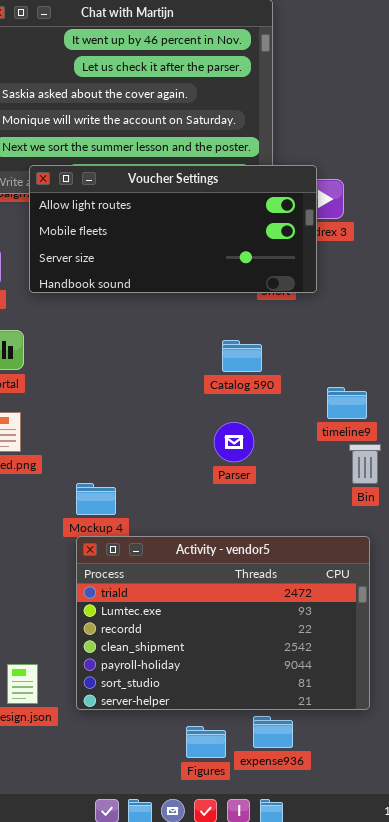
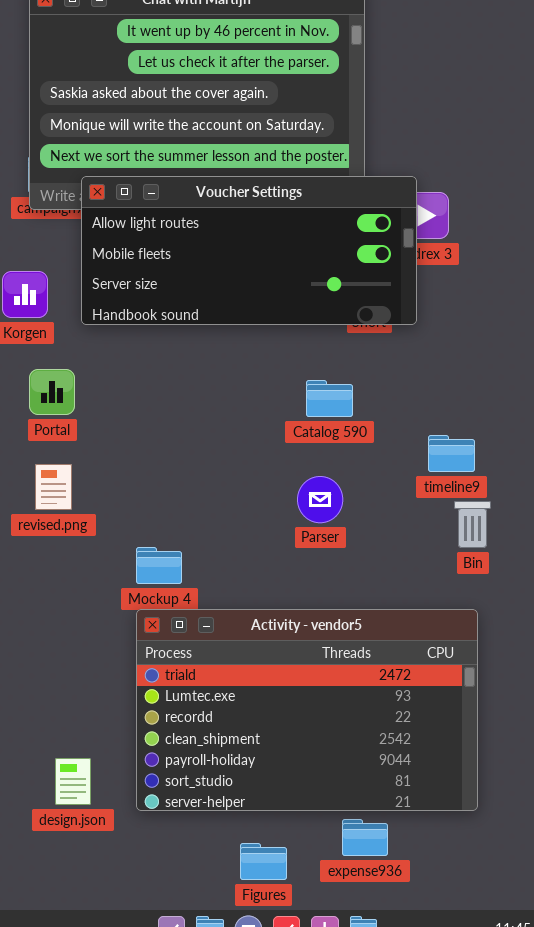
Figures: [186,726,226,758] -> [240,843,287,880], moved

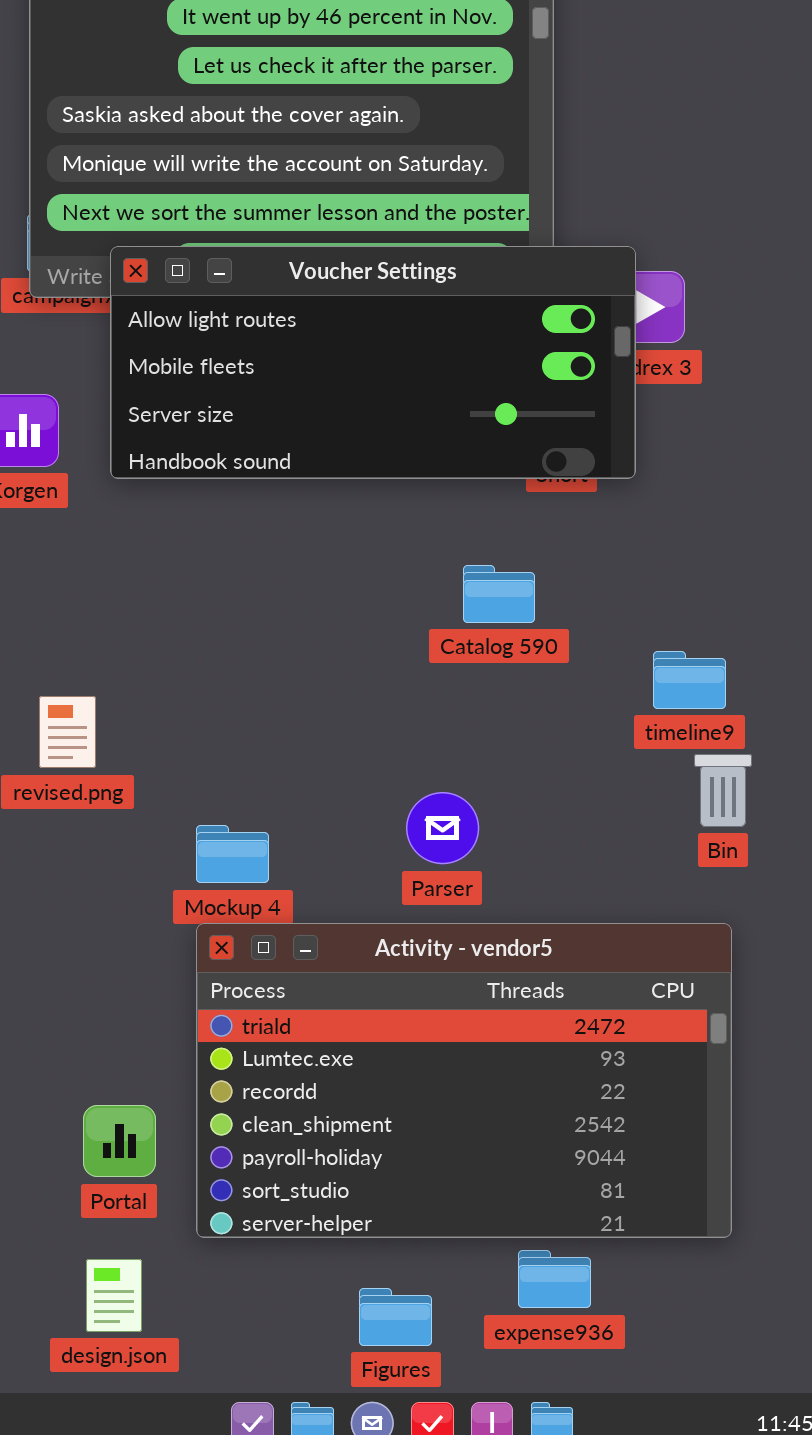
Portal: [29,369,75,415] -> [83,1105,156,1177], moved
Parser: [297,476,343,523] -> [406,792,479,864], moved
design.json: [55,758,91,805] -> [86,1259,142,1332], moved

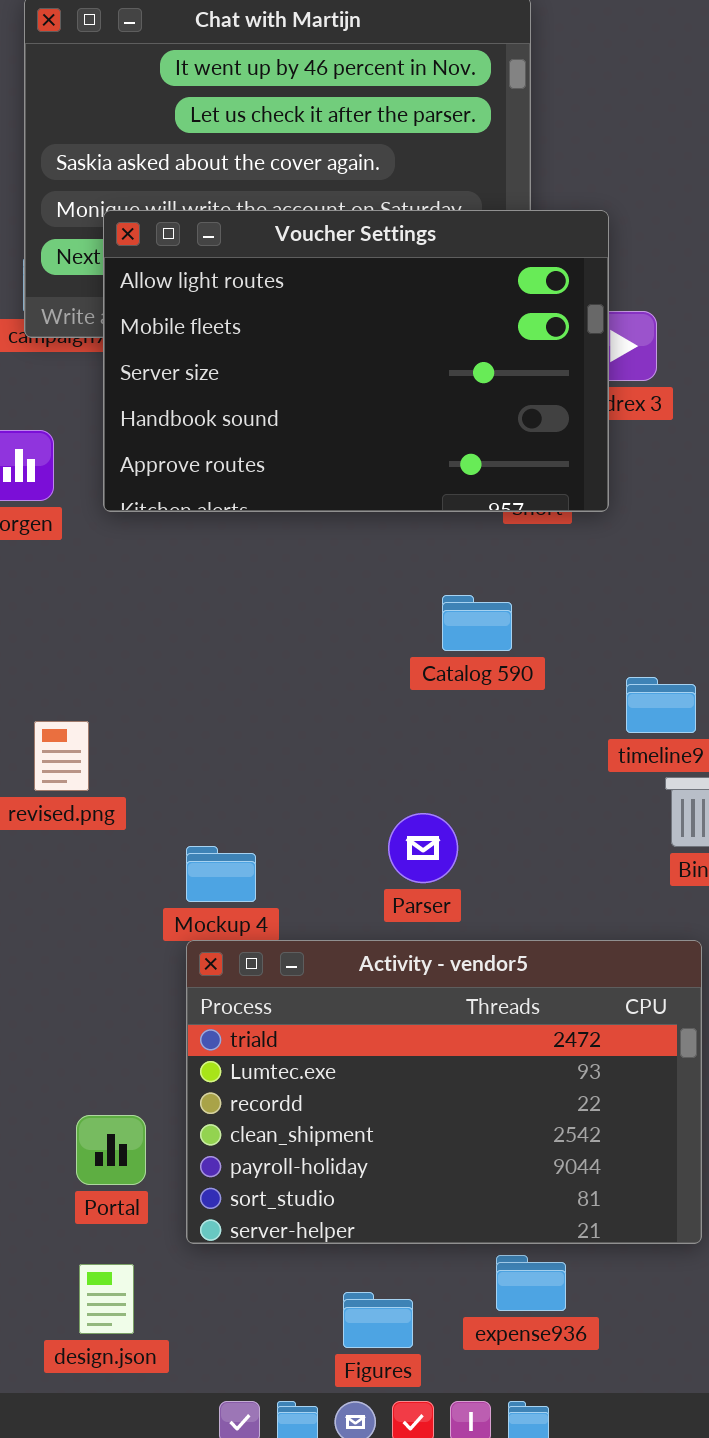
Voucher Settings: [110,246,636,479] -> [103,210,609,512], resized

